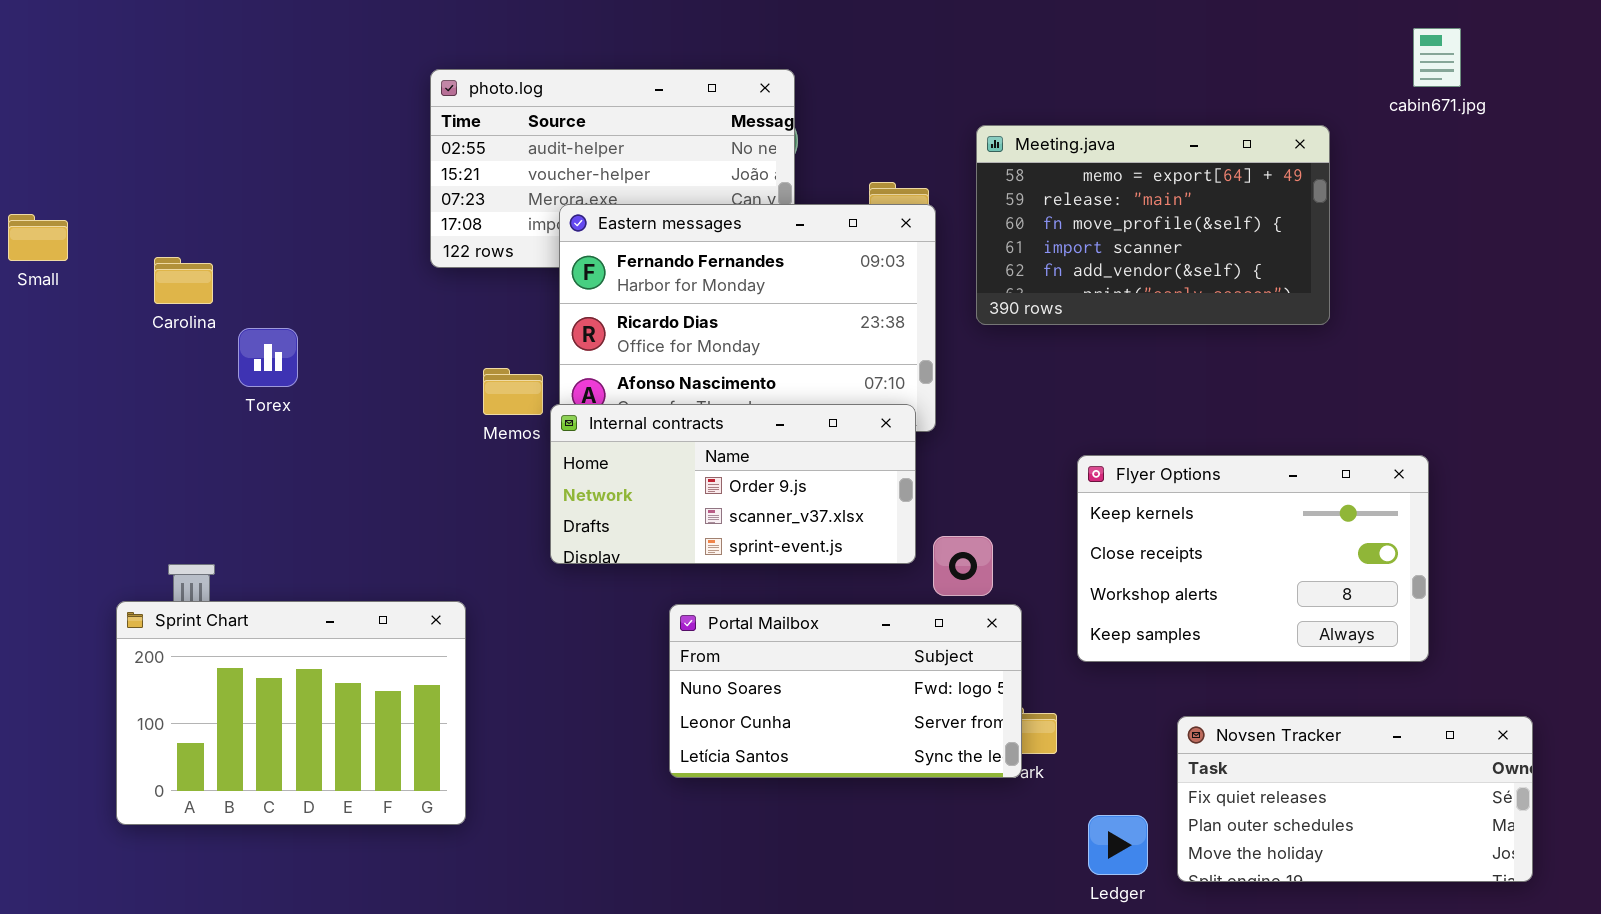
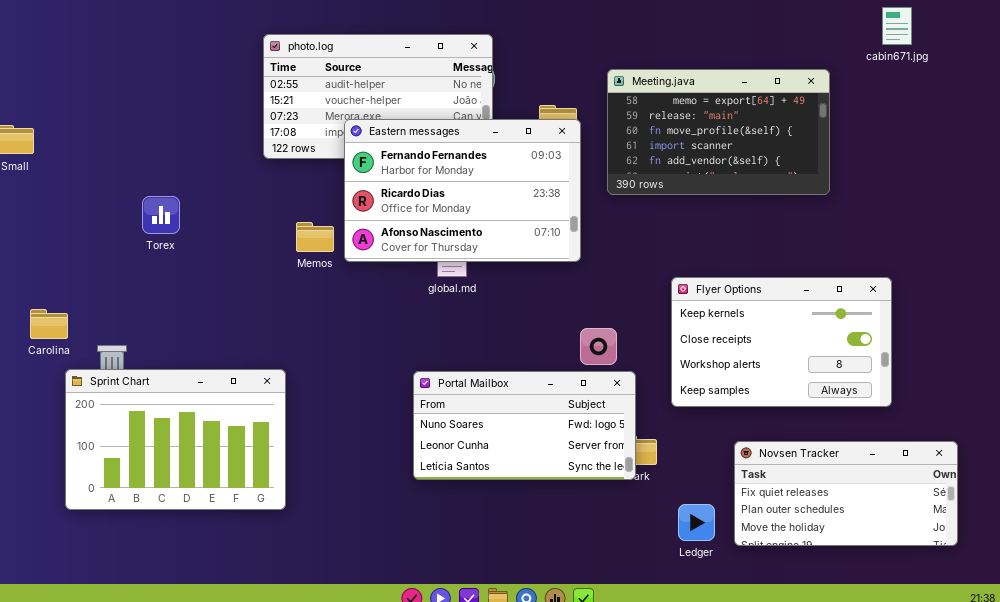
Carolina: [154,257,213,304] -> [30,309,68,339], moved
Internal contracts: [550,404,916,564] -> none, closed

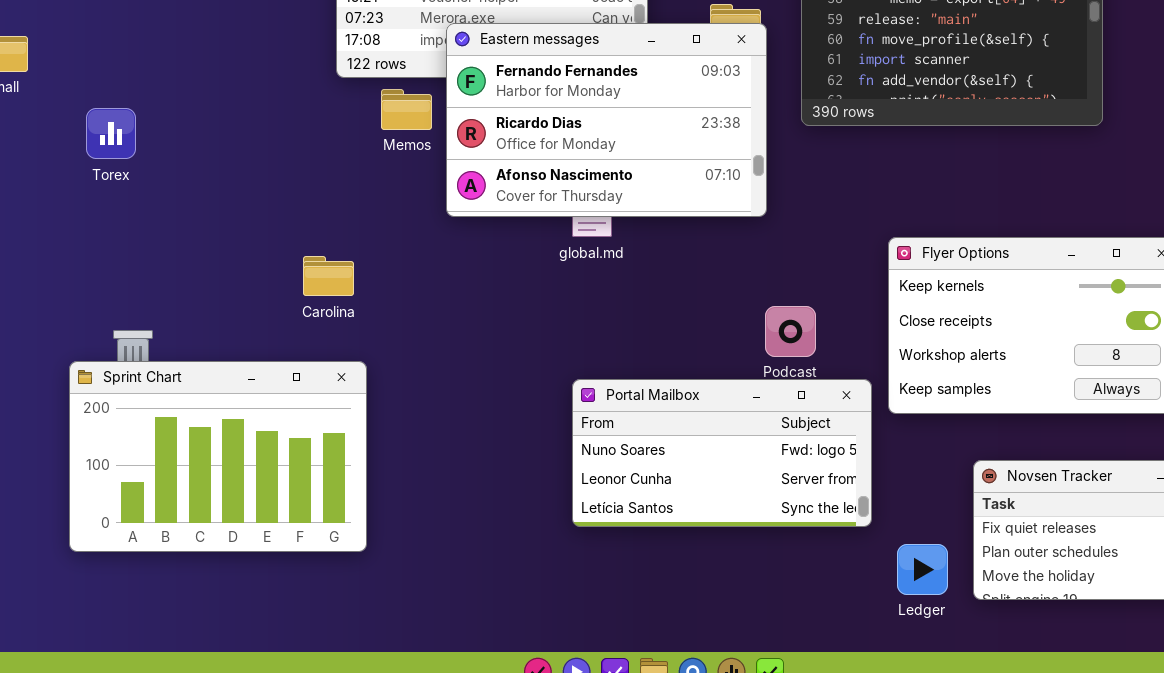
Torex: [142,196,180,234] -> [86,108,136,159], moved
Memos: [296,222,334,252] -> [381,89,432,130], moved
Carolina: [30,309,68,339] -> [303,256,354,296], moved
Portal Mailbox: [413,371,636,480] -> [572,379,872,527], moved

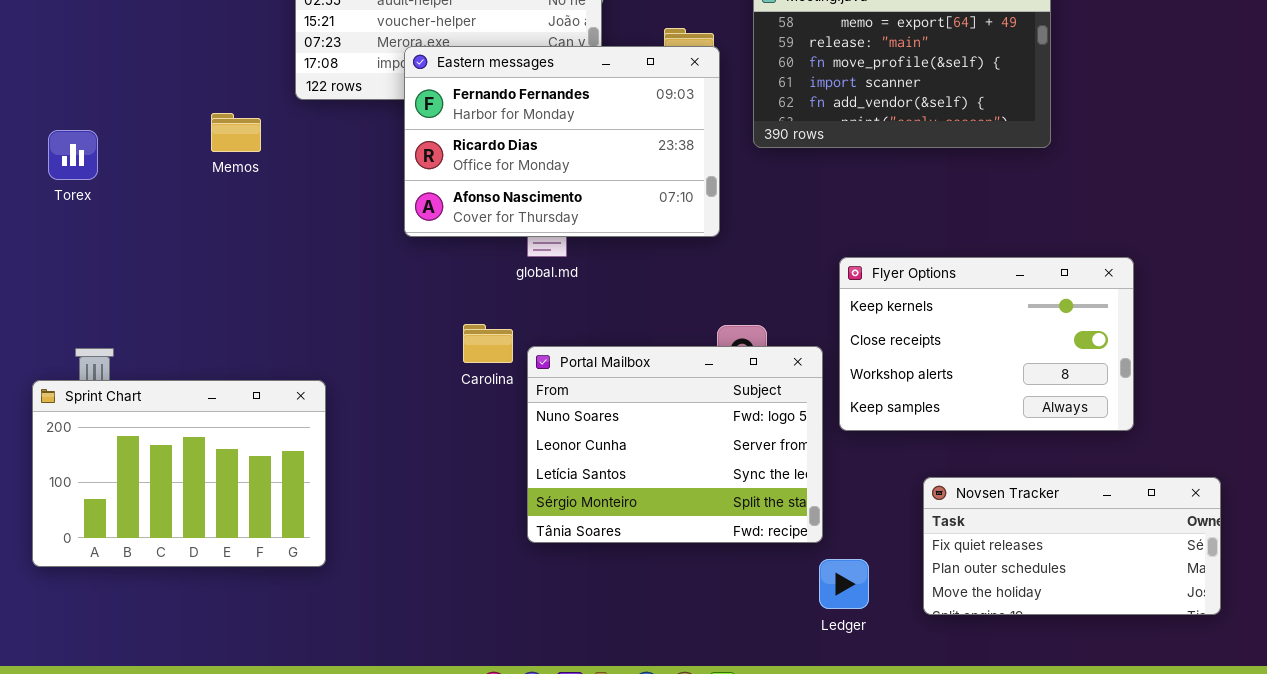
Memos: [381,89,432,130] -> [211,113,261,152], moved
Carolina: [303,256,354,296] -> [463,324,513,363], moved
Portal Mailbox: [572,379,872,527] -> [527,346,823,543], resized
Ledger: [897,544,948,595] -> [819,559,869,609], moved

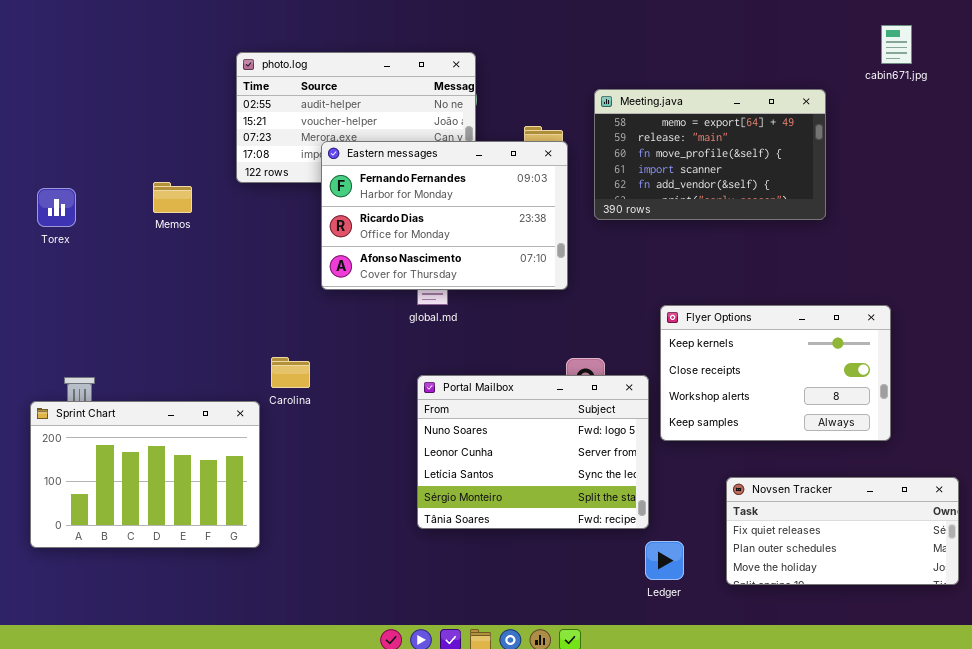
Memos: [211,113,261,152] -> [153,182,192,213], moved
Torex: [48,130,98,180] -> [37,188,76,227], moved
Carolina: [463,324,513,363] -> [271,357,310,388], moved

